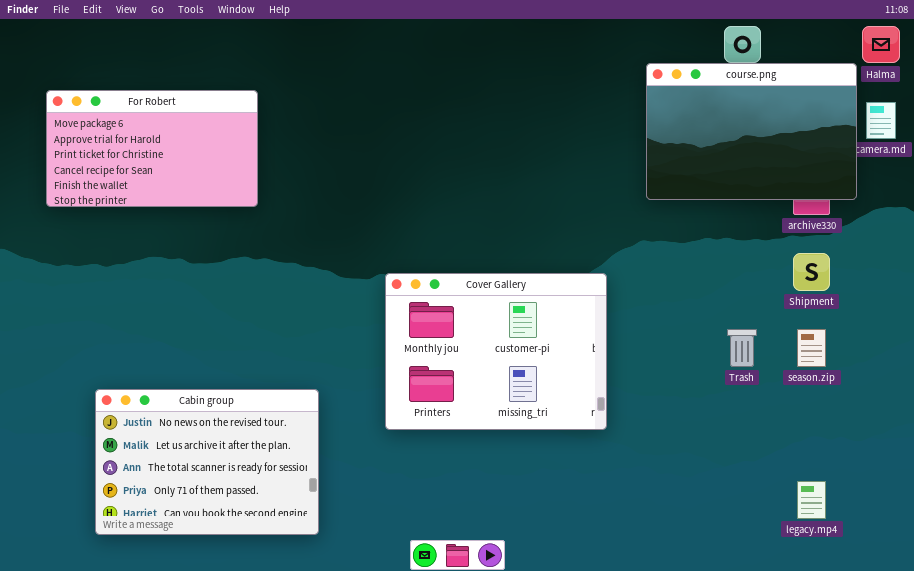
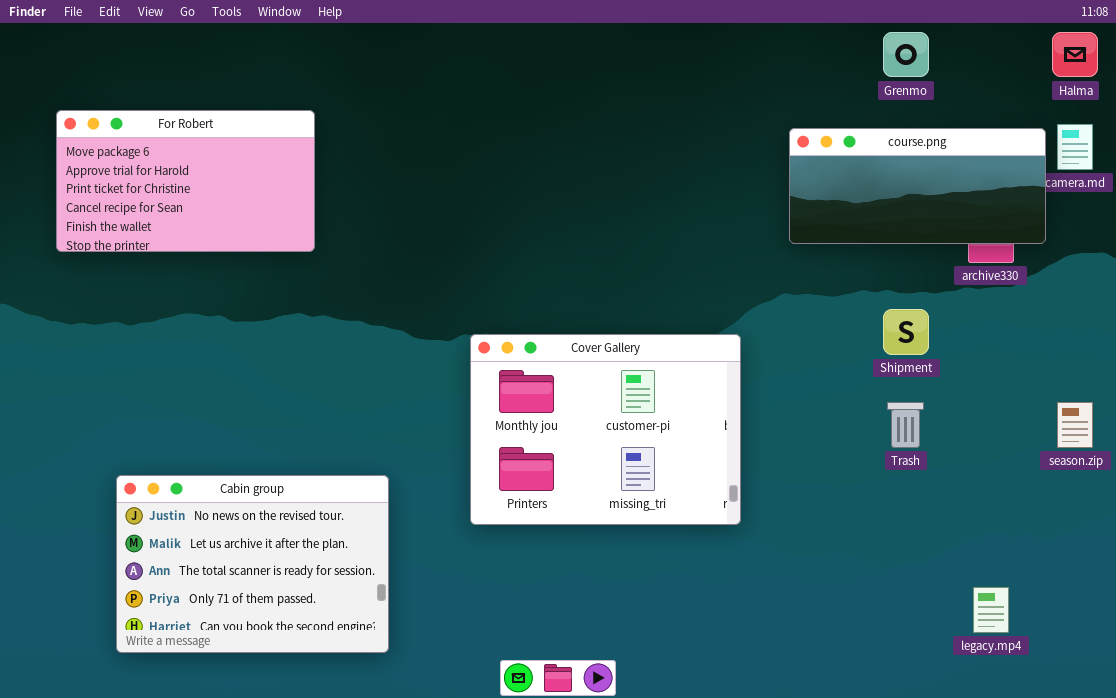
course.png: [646,63,857,200] -> [789,128,1046,244], resized
Shipment: [793,253,830,291] -> [883,309,929,355], moved
season.zip: [797,329,826,367] -> [1057,402,1093,448], moved

